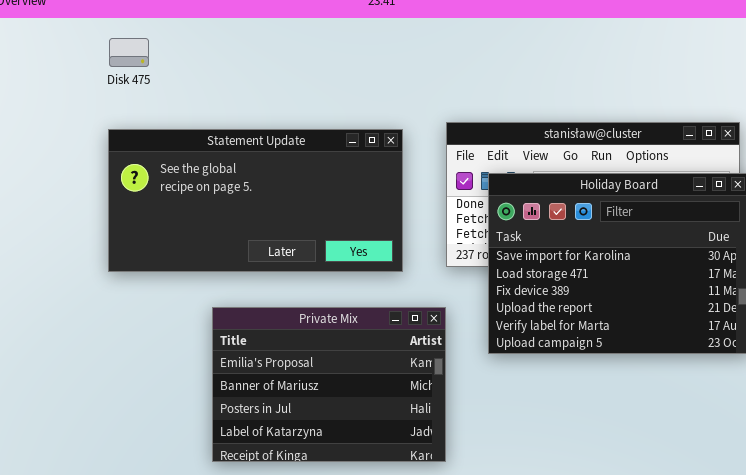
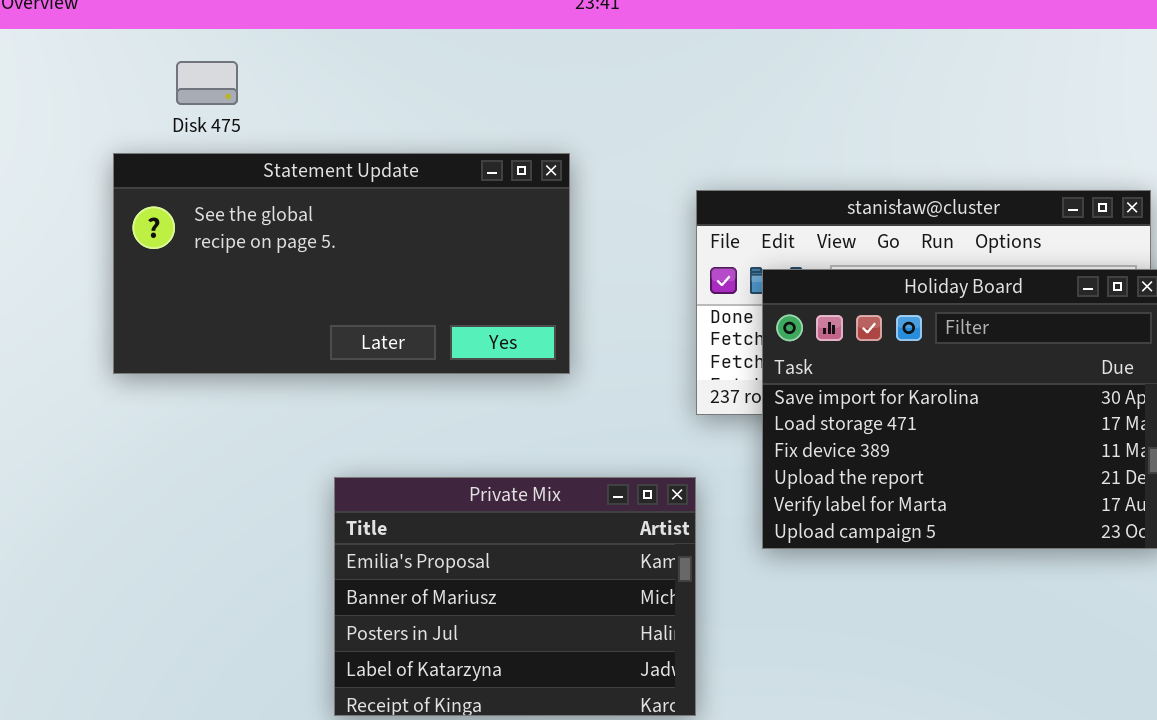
Statement Update: [108,129,403,272] -> [113,153,570,374], moved

